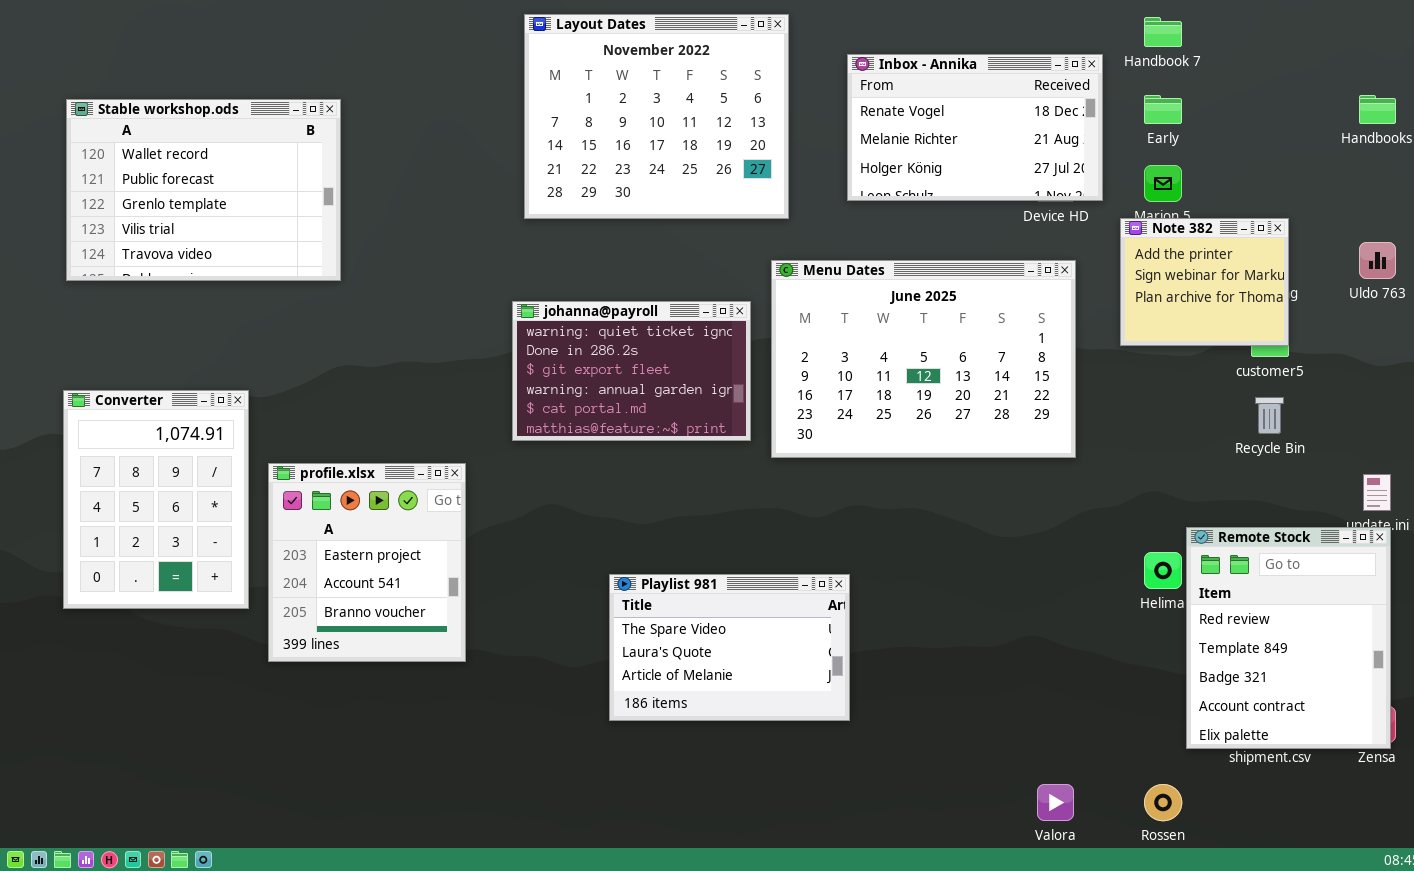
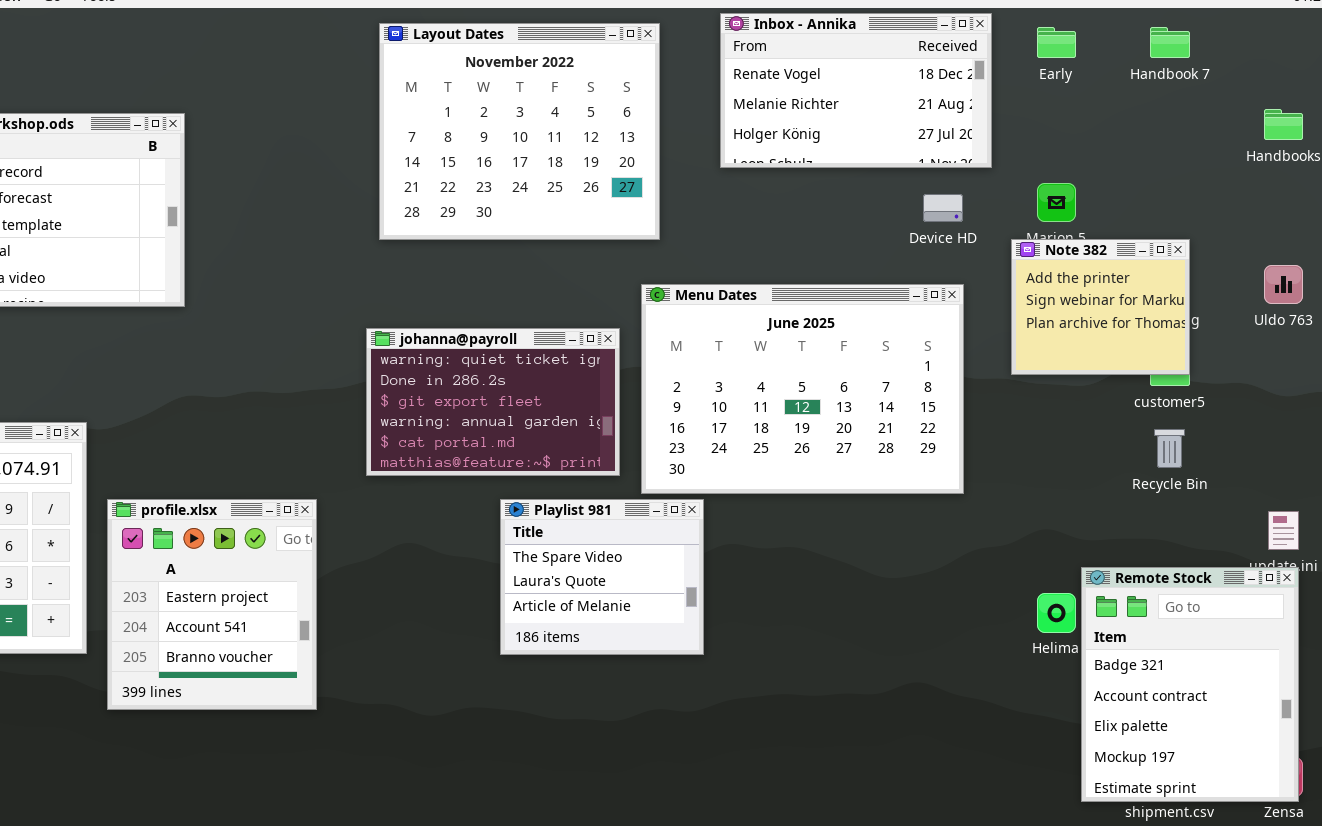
Handbook 7: [1144,17,1182,47] -> [1150,27,1190,58], moved
Inbox - Annika: [847,54,1103,201] -> [720,13,992,168], moved
Early: [1144,95,1182,124] -> [1037,27,1076,58], moved
Remote Stock: [1186,527,1391,749] -> [1081,567,1299,802], scrolled down 2 rows
Playlist 981: [609,574,850,721] -> [500,499,704,655], moved, resized

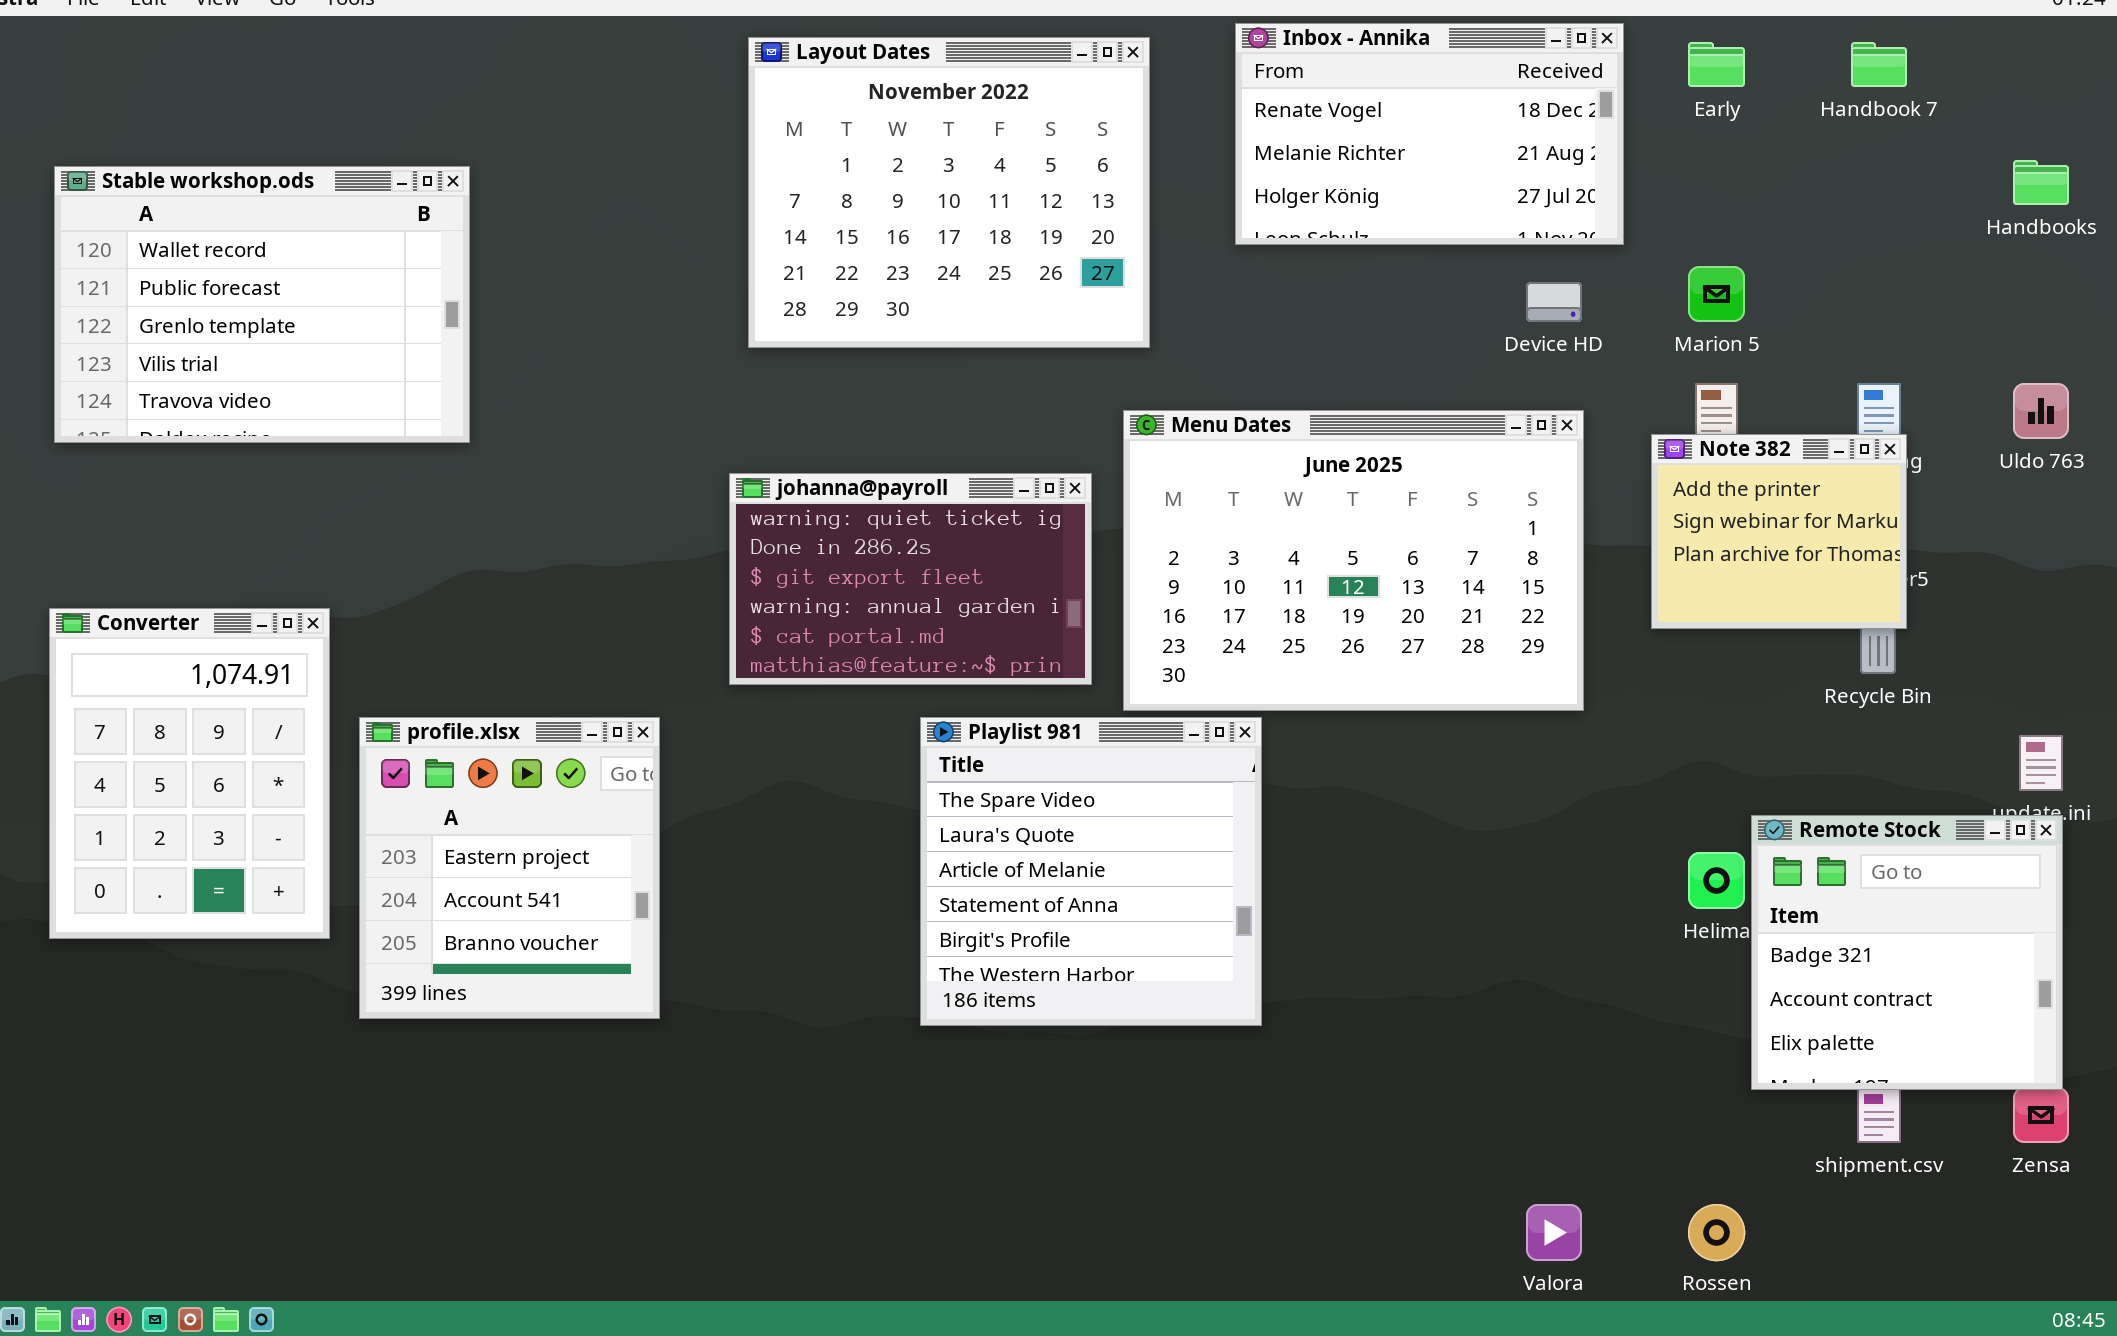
Note 382: [1011,239,1190,375] -> [1651,434,1907,629], moved
Playlist 981: [500,499,704,655] -> [920,717,1262,1026], resized
Remote Stock: [1081,567,1299,802] -> [1751,815,2063,1090], resized

